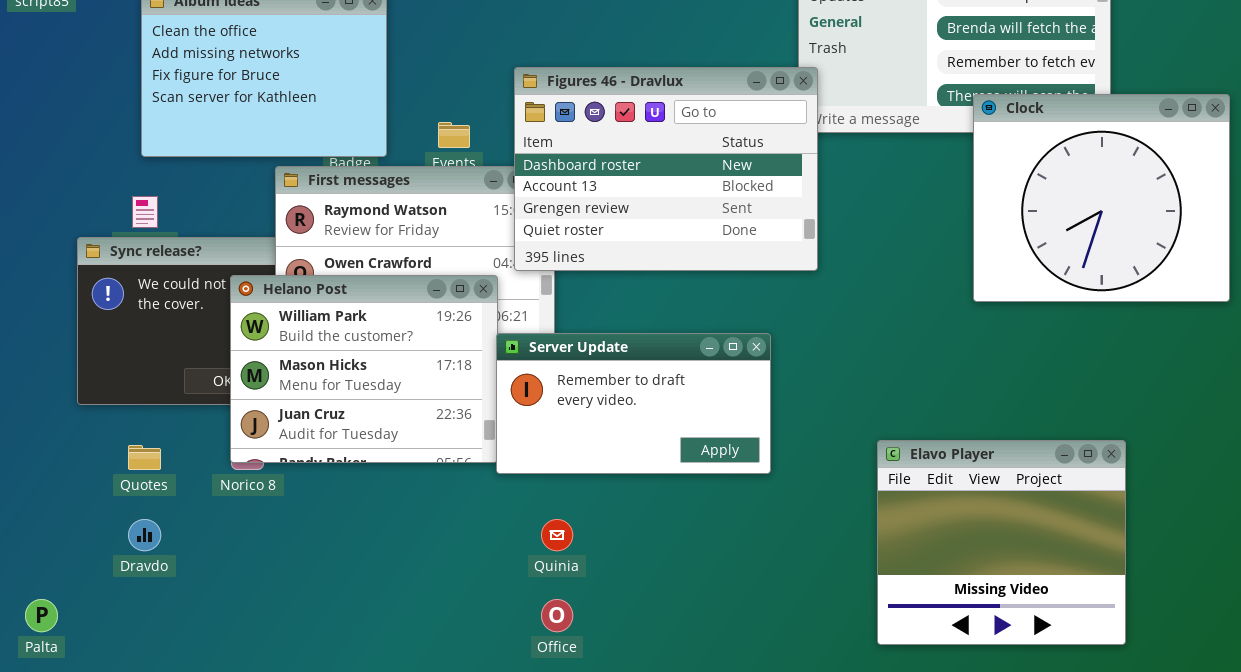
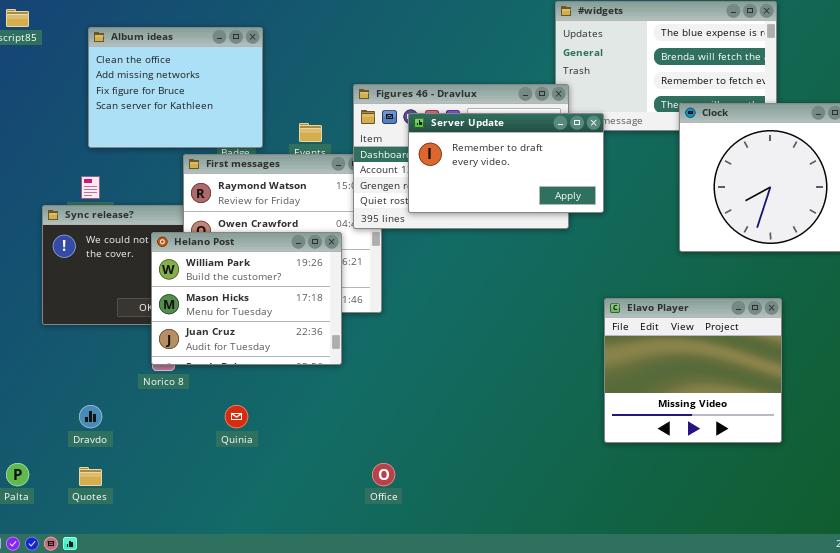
Server Update: [496,333,771,474] -> [408,113,604,213], moved
Elavo Player: [877,440,1126,645] -> [604,298,782,443], moved
Quotes: [128,445,161,470] -> [79,467,102,486], moved
Quinia: [541,519,573,551] -> [225,405,248,428], moved

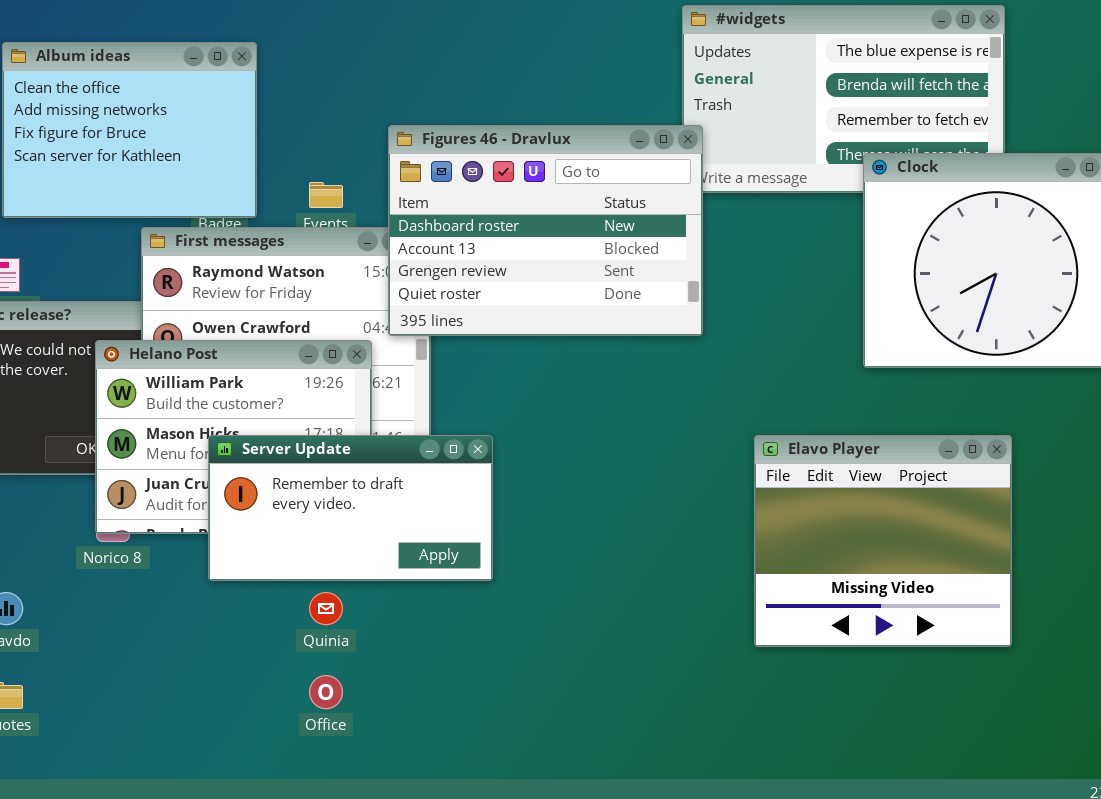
Server Update: [408,113,604,213] -> [208,435,493,581], moved
Quinia: [225,405,248,428] -> [309,592,343,625], moved
Office: [372,463,395,486] -> [309,675,343,709], moved

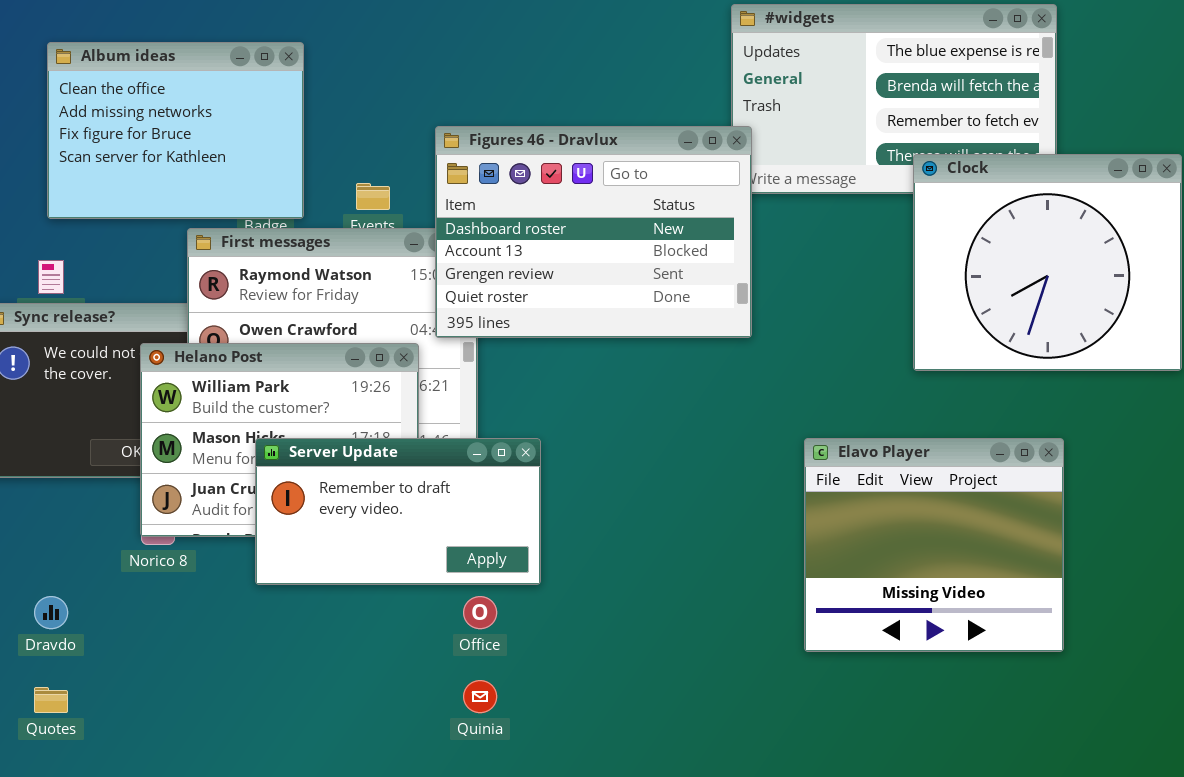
Quinia: [309,592,343,625] -> [463,680,497,713], moved
Office: [309,675,343,709] -> [463,596,497,629], moved

